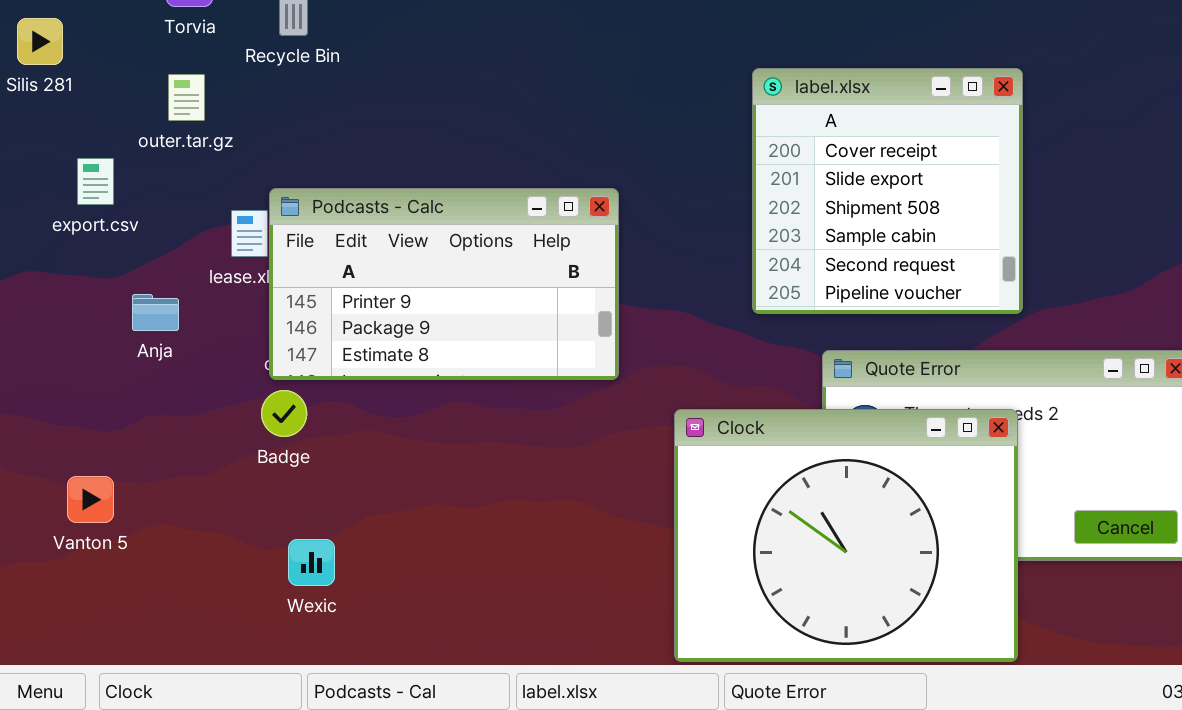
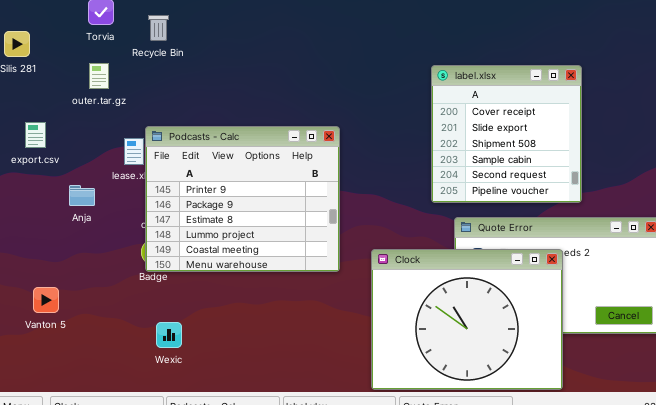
label.xlsx: [752,68,1023,314] -> [431,65,582,203], moved
export.csv: [77,158,114,205] -> [25,122,46,148], moved
Podcasts - Calc: [269,188,619,380] -> [145,126,340,272], resized

